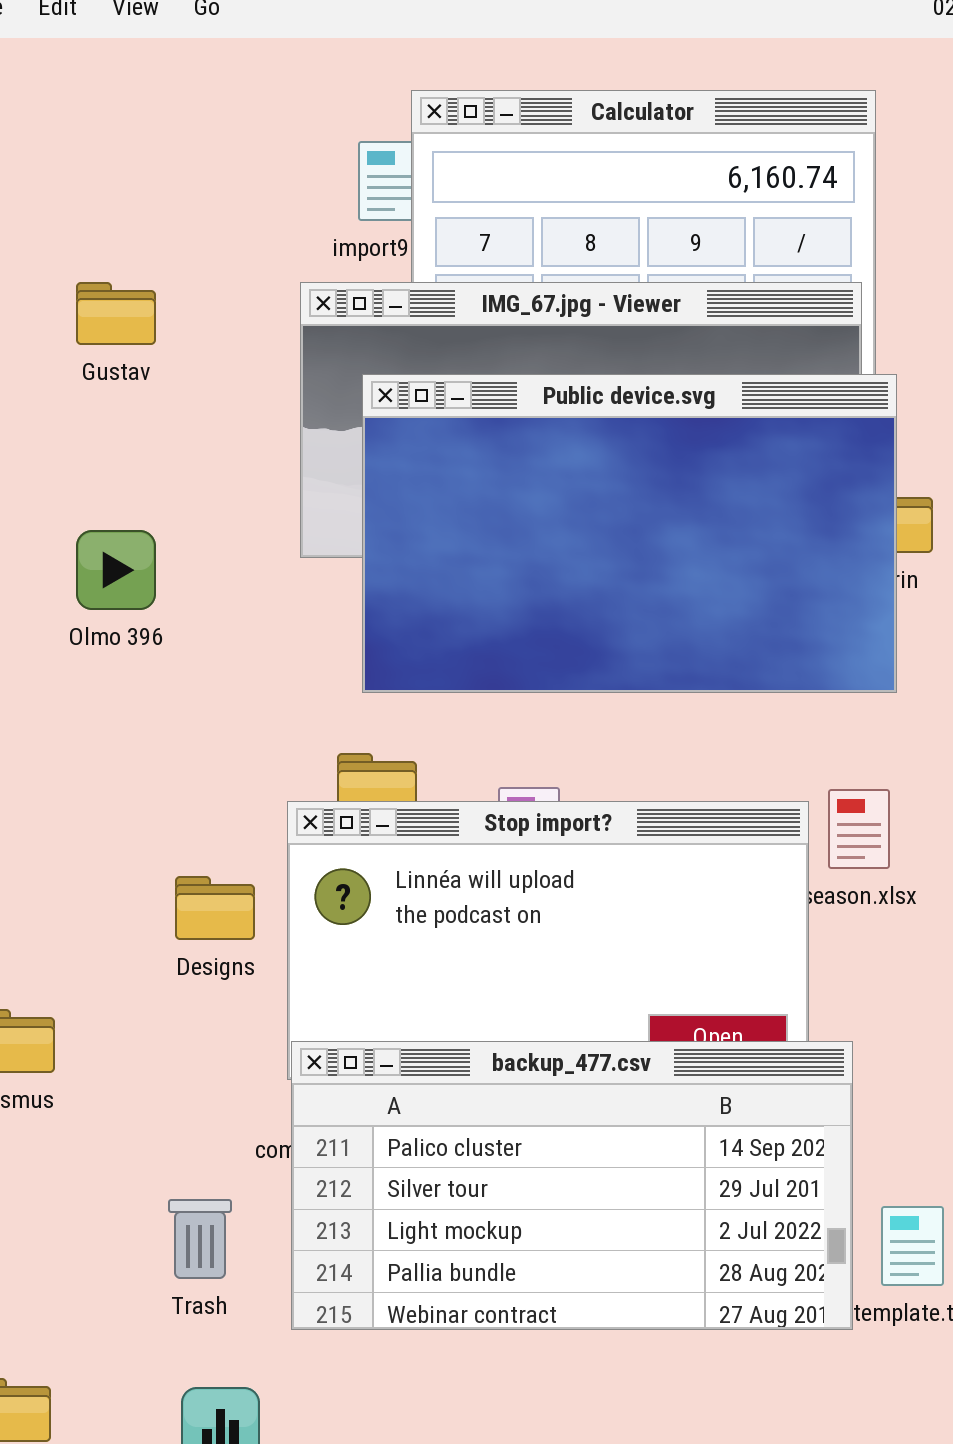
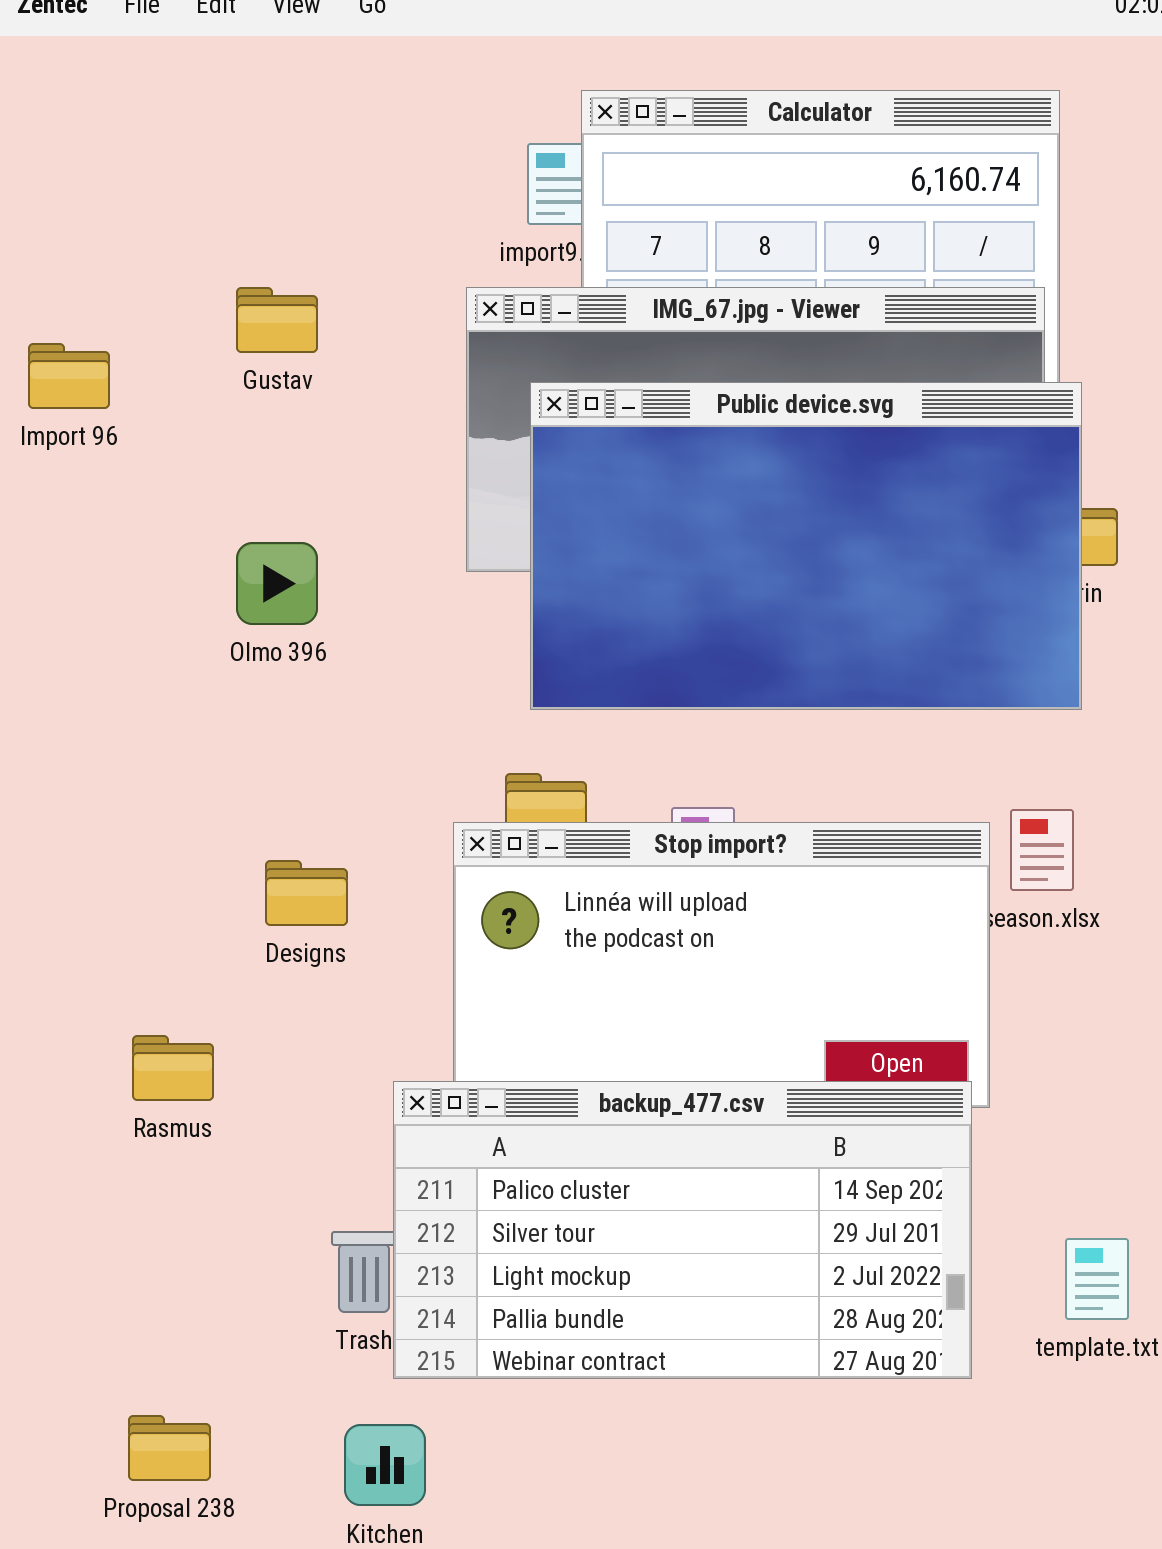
Designs: [175,876,255,940] -> [265,860,348,926], moved
backup_477.csv: [291,1041,853,1330] -> [393,1081,972,1379], moved

